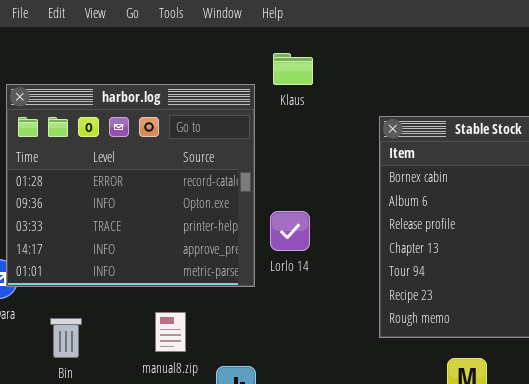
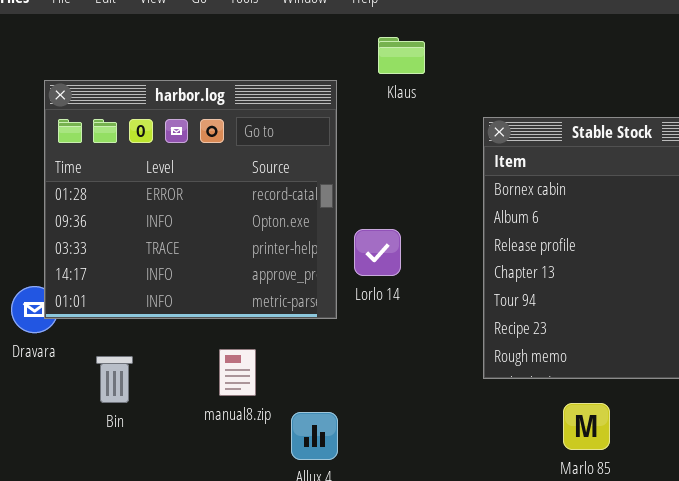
Klaus: [273,53,313,85] -> [378,37,425,74], moved

